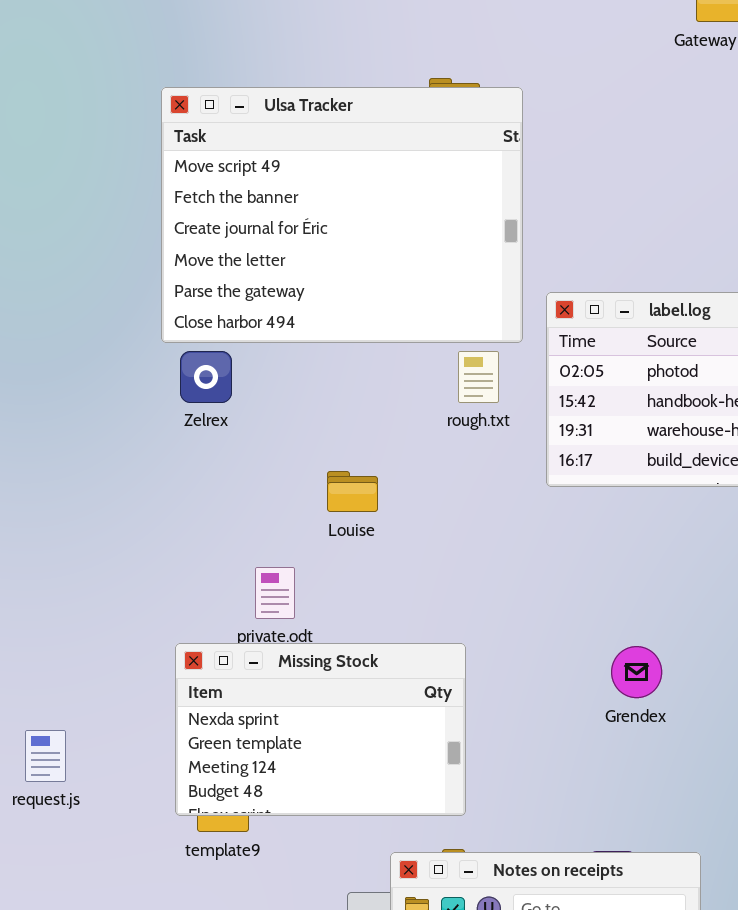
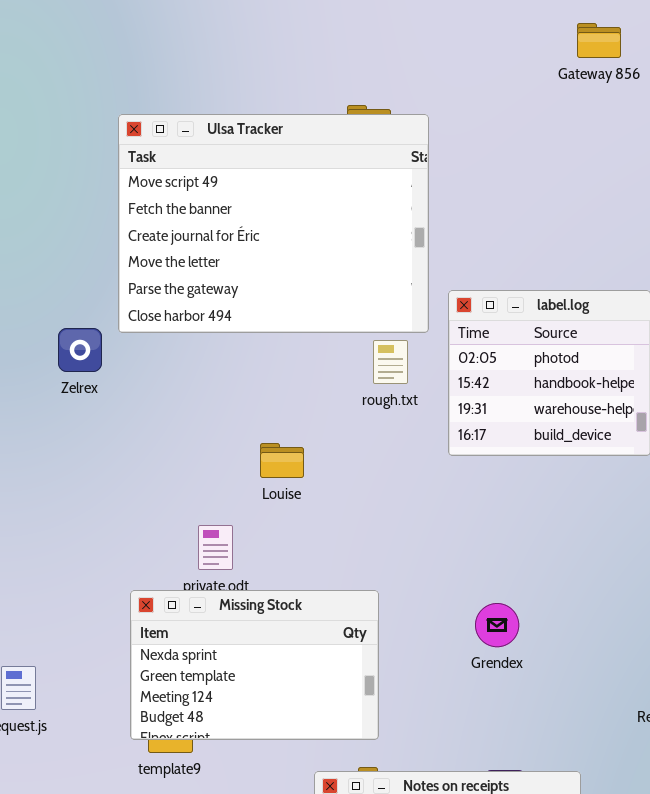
Zelrex: [180,351,232,403] -> [58,328,102,372], moved
Grendex: [611,646,662,698] -> [475,603,519,647], moved

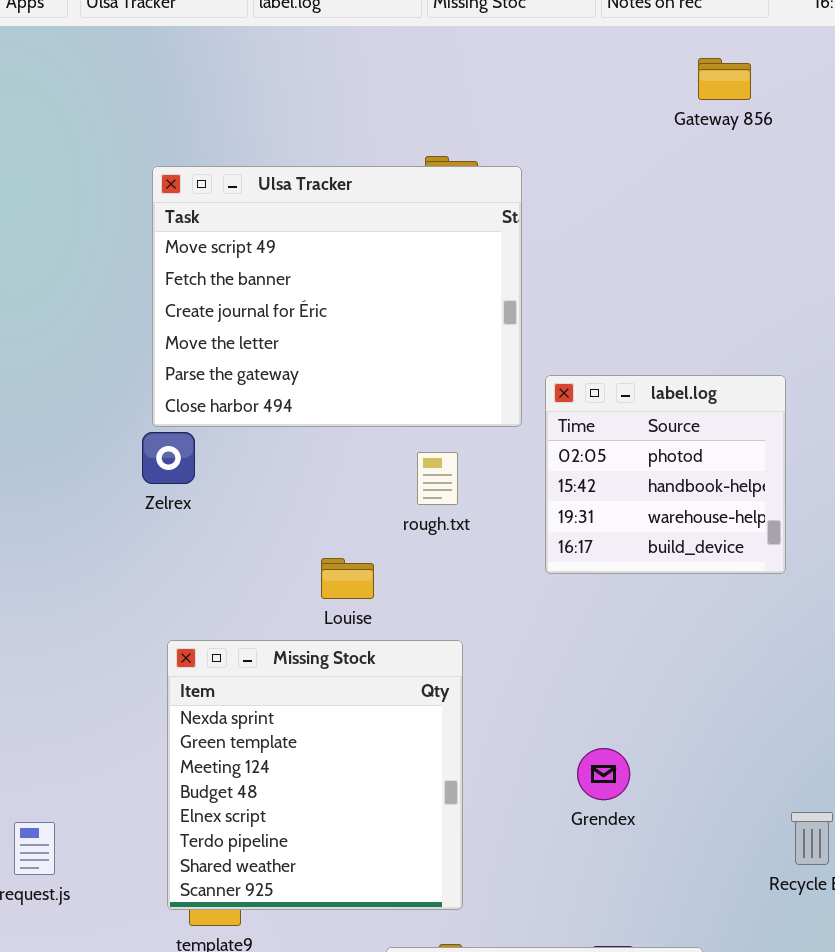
Zelrex: [58,328,102,372] -> [142,432,195,484], moved
rough.txt: [373,340,408,384] -> [417,452,458,505], moved
Missing Stock: [130,590,379,740] -> [167,640,463,910], resized

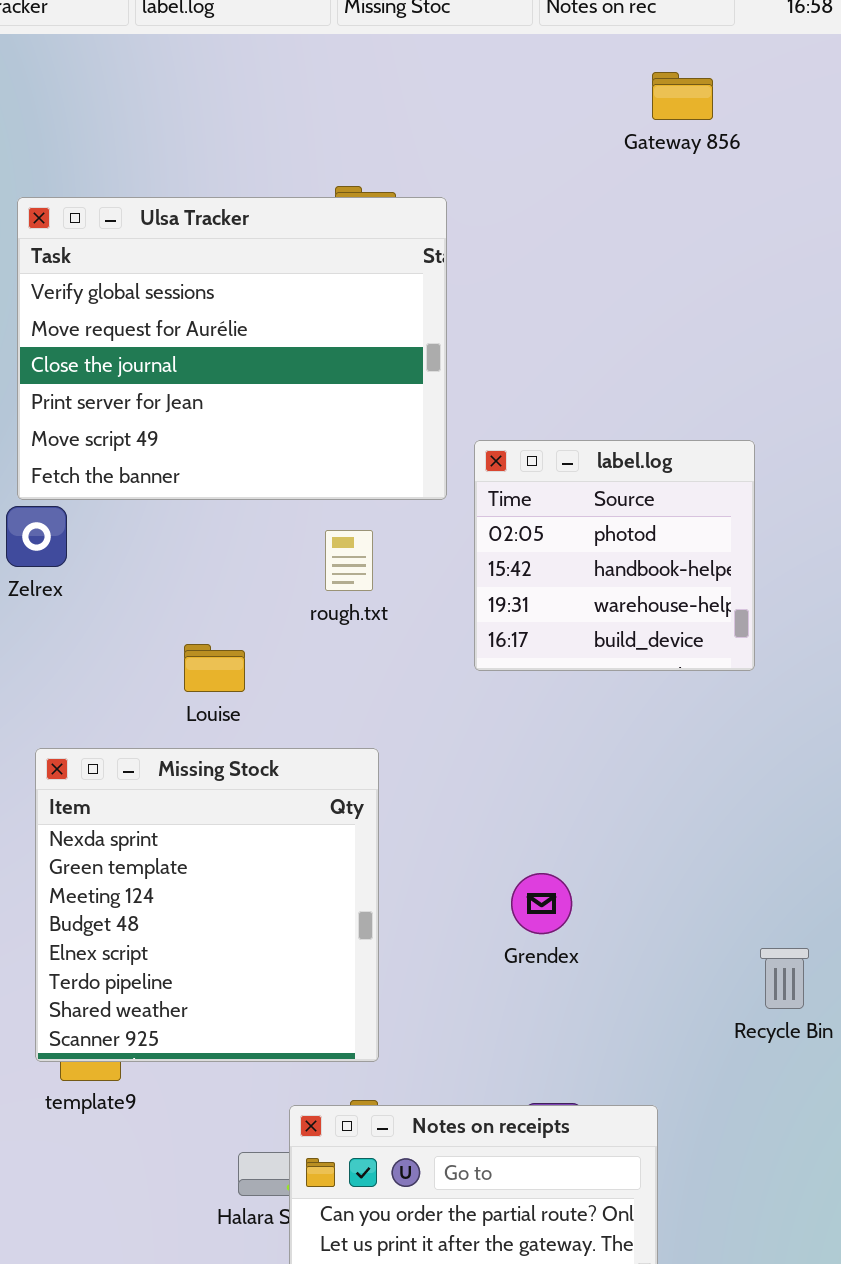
Ulsa Tracker: [152,166,522,427] -> [17,197,447,500], scrolled up 4 rows
Louise: [321,558,374,599] -> [184,644,245,692], moved

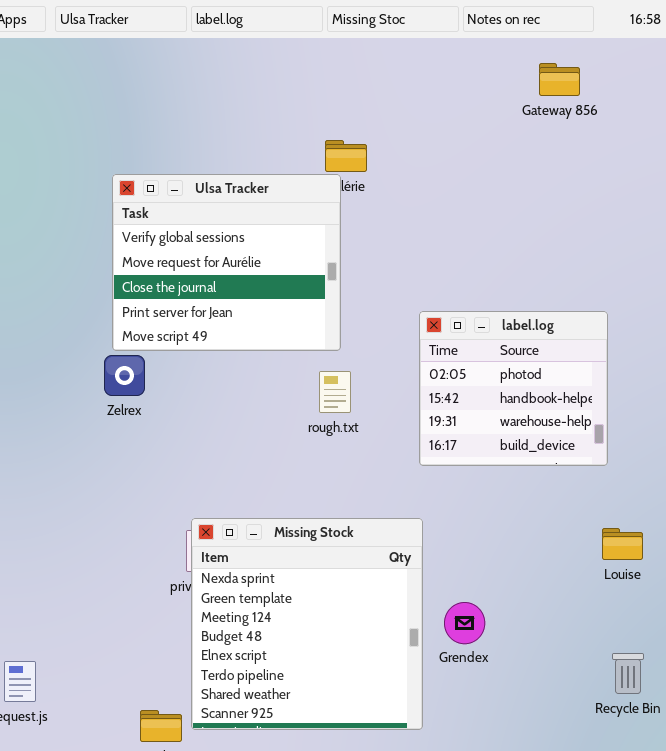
Ulsa Tracker: [17,197,447,500] -> [112,174,341,351], resized
Louise: [184,644,245,692] -> [602,528,643,560], moved
Missing Stock: [35,748,379,1062] -> [191,518,423,730], moved

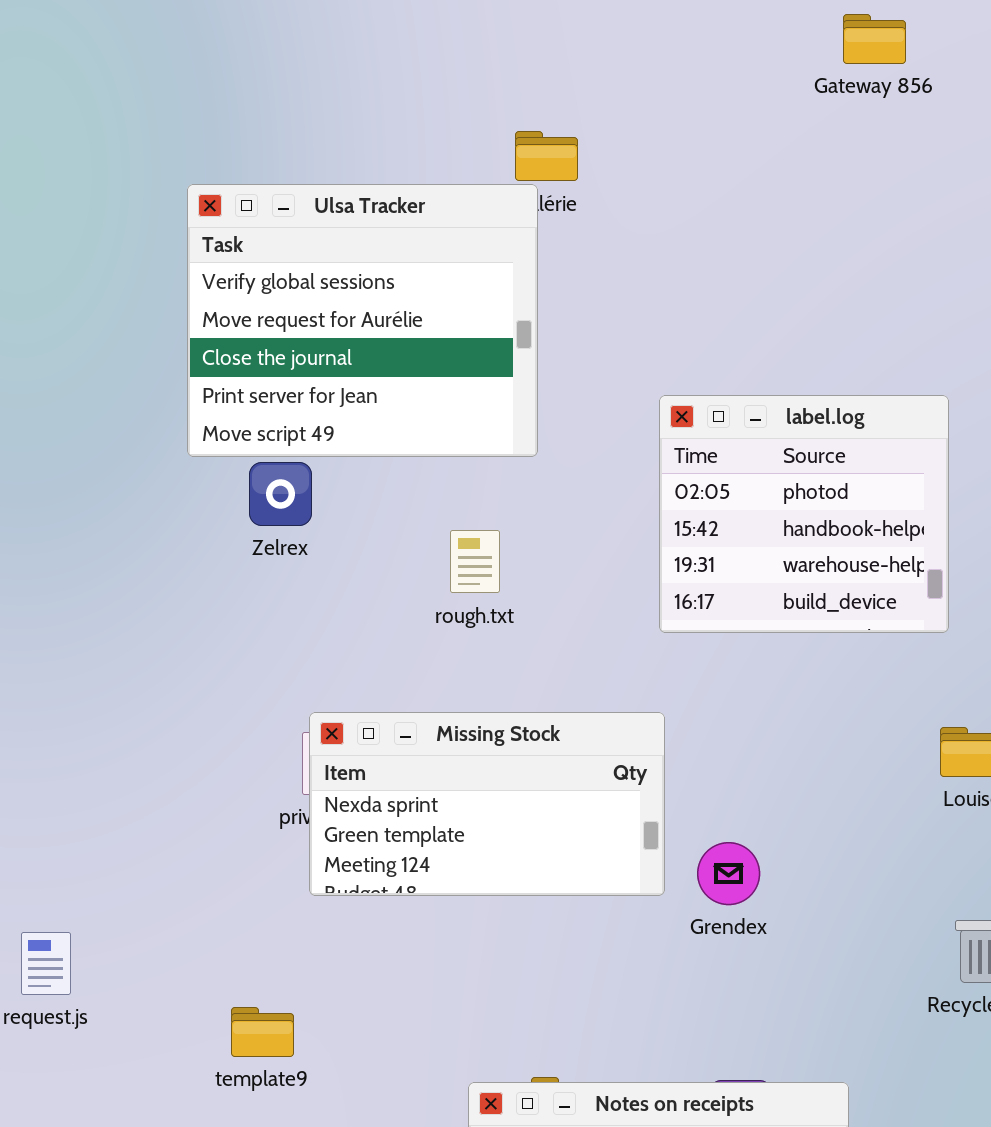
Zelrex: [104,355,145,396] -> [249,462,312,526], moved
rough.txt: [319,371,351,413] -> [450,530,500,593], moved
Missing Stock: [191,518,423,730] -> [309,712,665,896], resized

